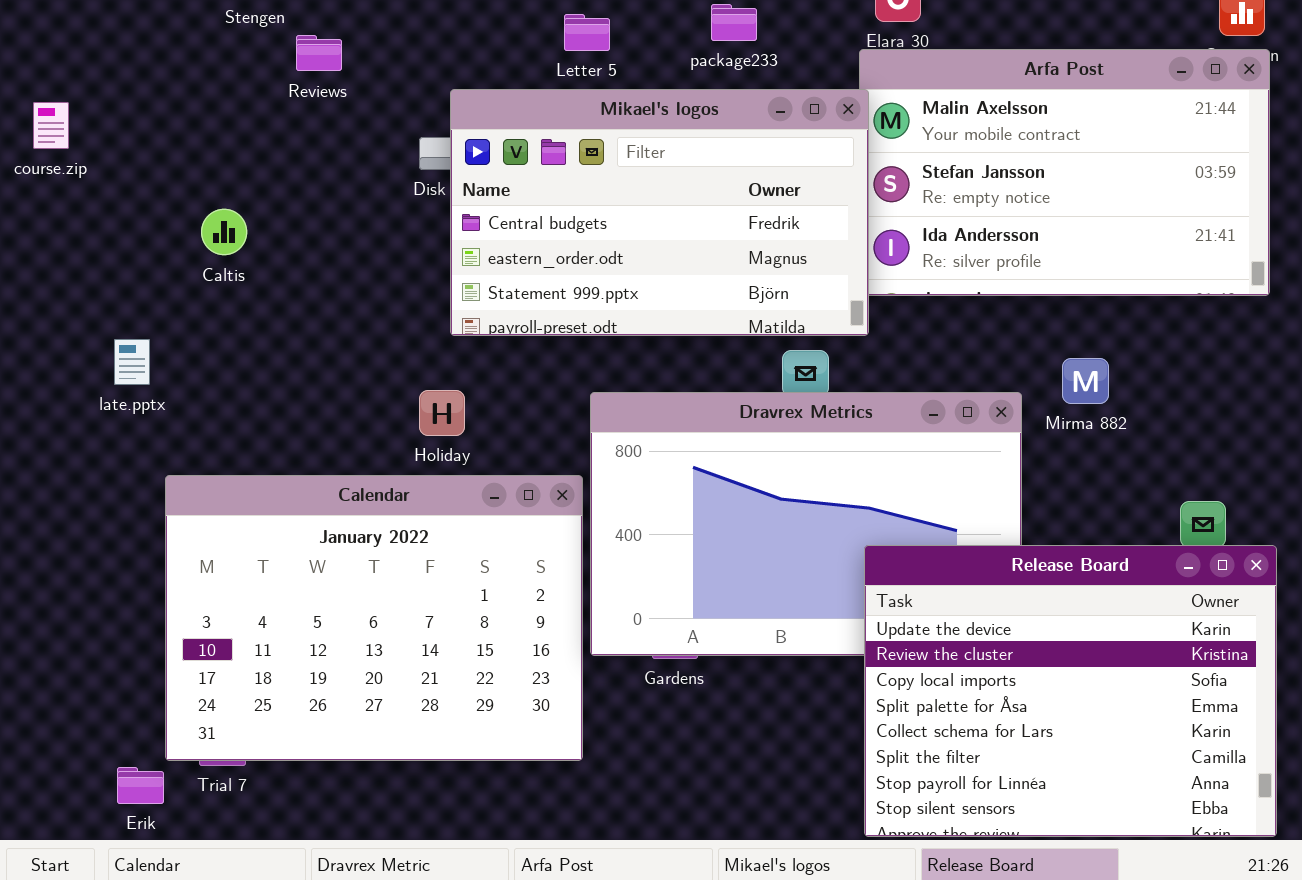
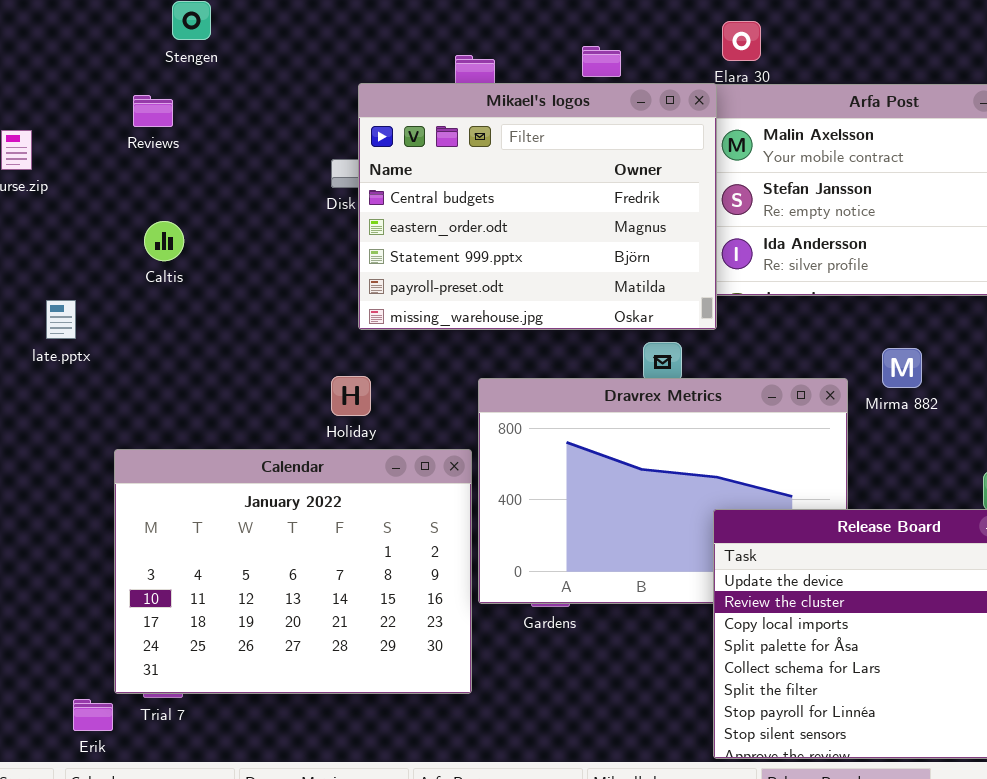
Reviews: [296,35,342,71] -> [133,95,173,127], moved
Mikael's logos: [450,89,869,336] -> [358,83,717,330], resized
late.pptx: [114,339,150,385] -> [46,300,76,339], moved

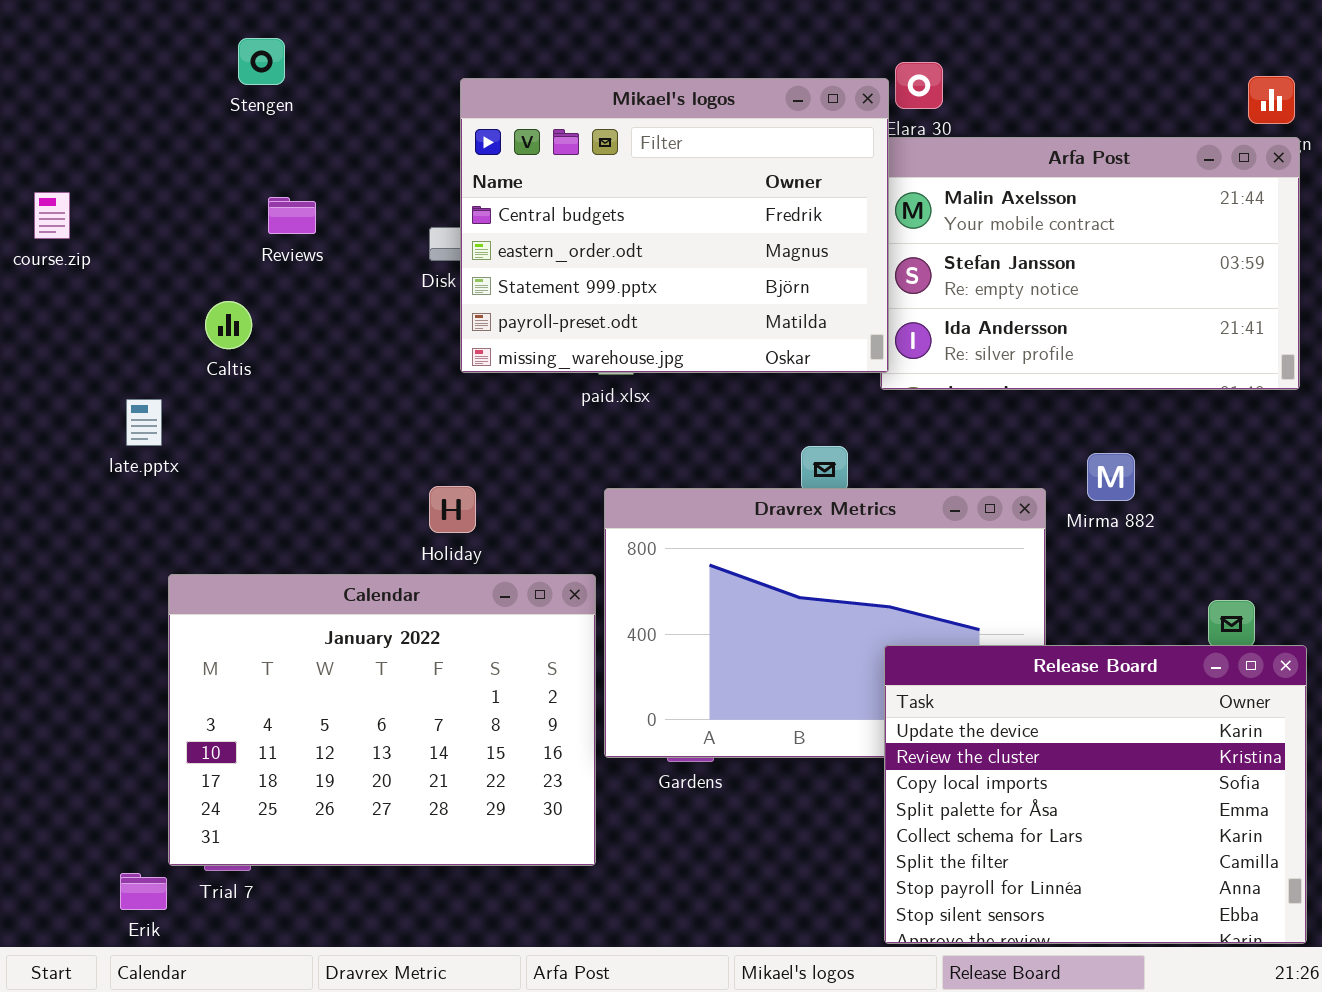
Mikael's logos: [358,83,717,330] -> [460,78,889,373], moved
Reviews: [133,95,173,127] -> [268,197,316,234], moved
late.pptx: [46,300,76,339] -> [126,399,162,446], moved

